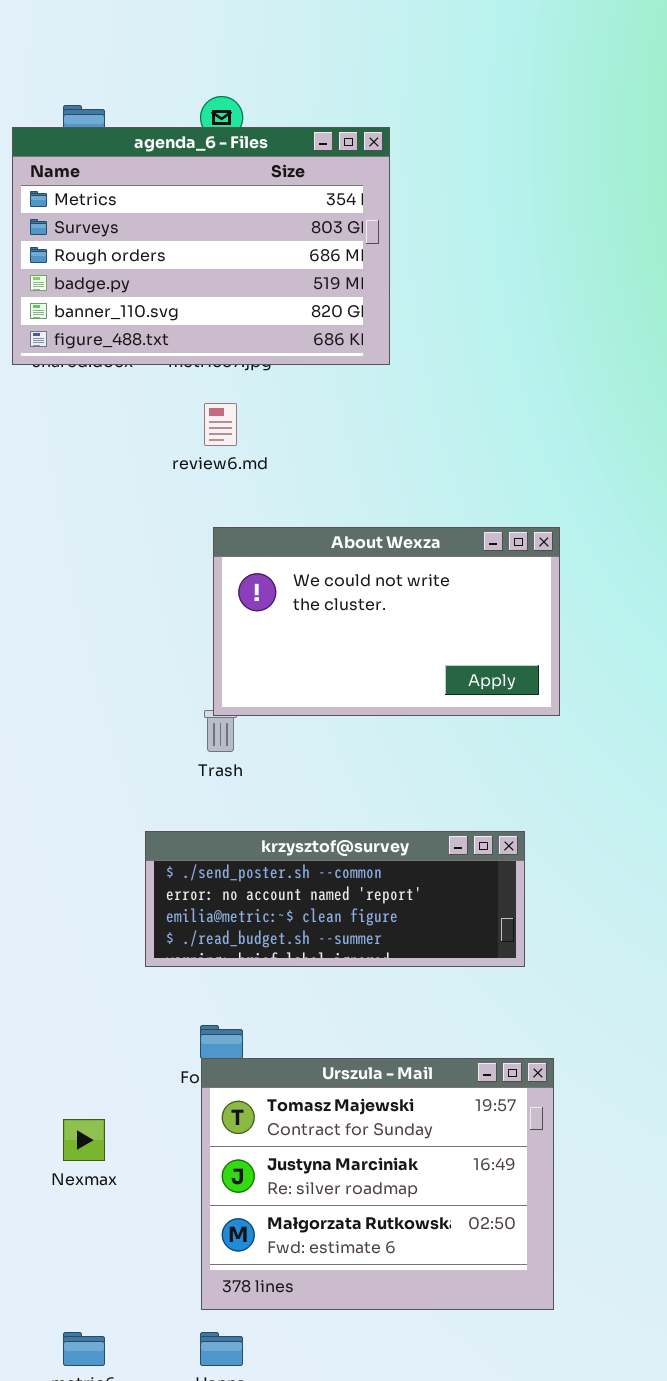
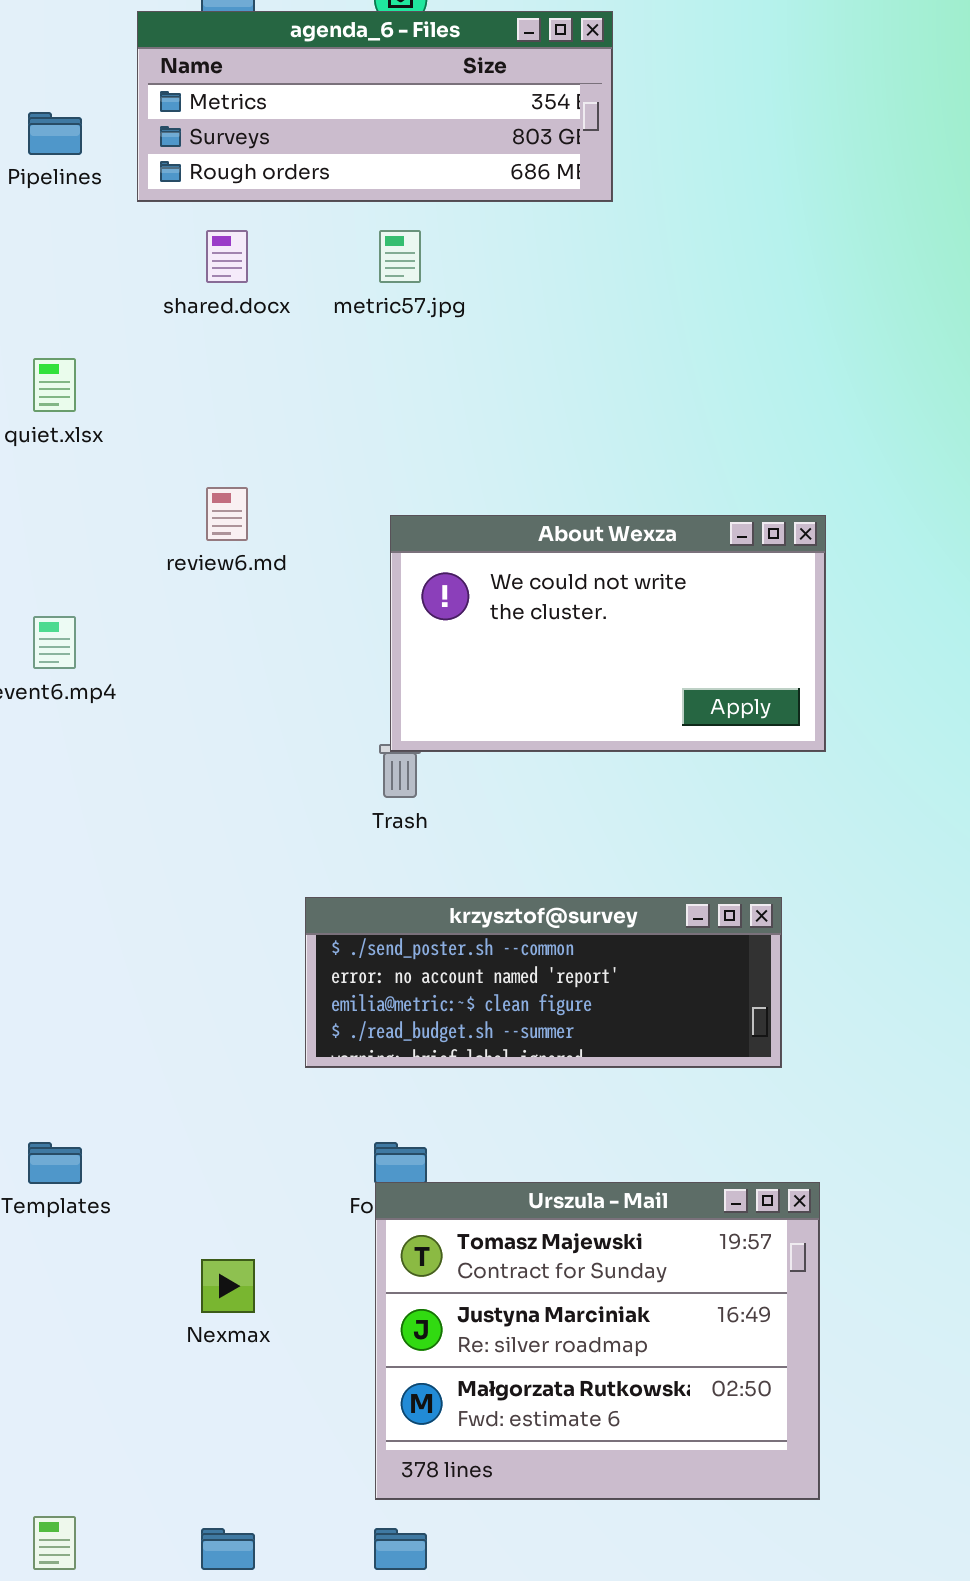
agenda_6 - Files: [12,127,390,365] -> [137,11,613,202], resized
review6.md: [204,403,237,446] -> [206,487,248,541], moved

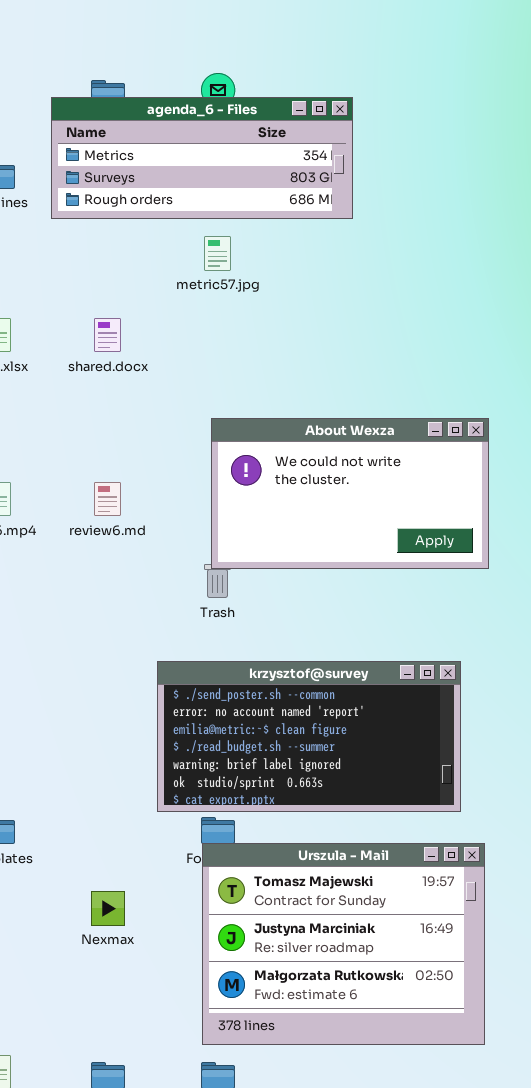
shared.docx: [206,230,248,283] -> [94,318,121,352], moved
review6.md: [206,487,248,541] -> [94,482,121,516], moved
krzysztof@survey: [305,897,782,1068] -> [157,661,461,812], resized

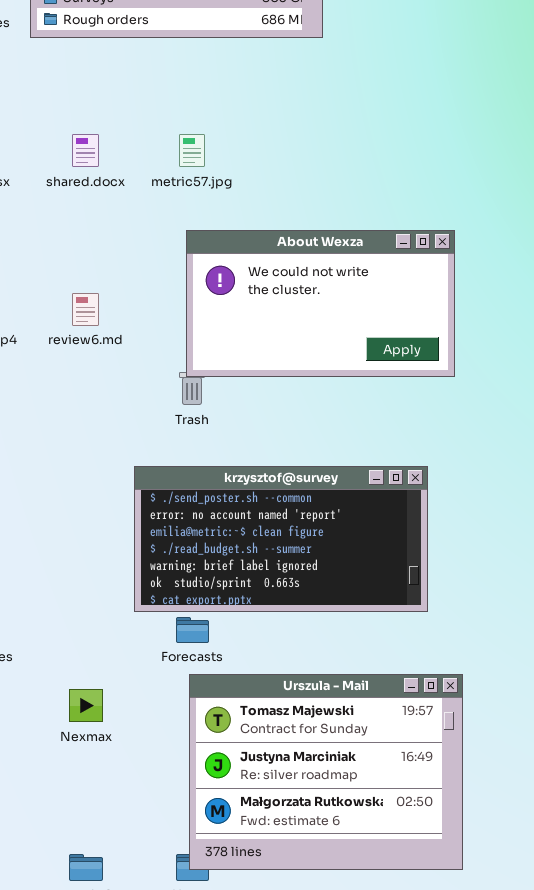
metric57.jpg: [204,236,231,271] -> [179,134,205,167], moved
Urszula - Mail: [202,843,485,1045] -> [189,674,463,870], moved

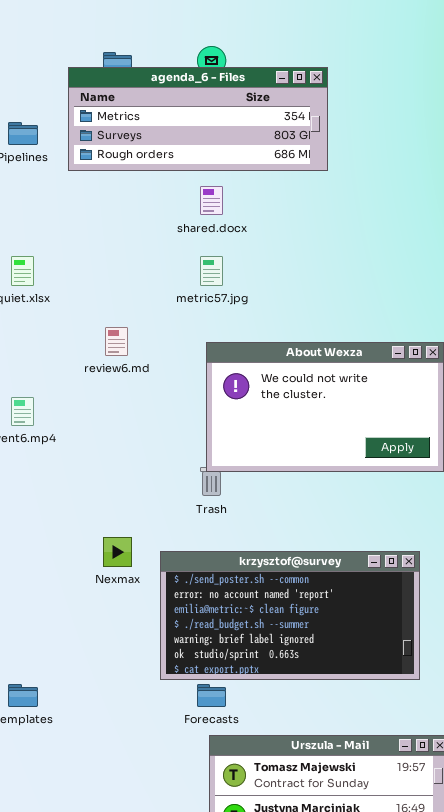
shared.docx: [72,134,99,167] -> [200,186,223,215], moved
review6.md: [72,293,99,326] -> [105,327,128,356], moved
Nexmax: [69,689,103,722] -> [103,537,132,567], moved

